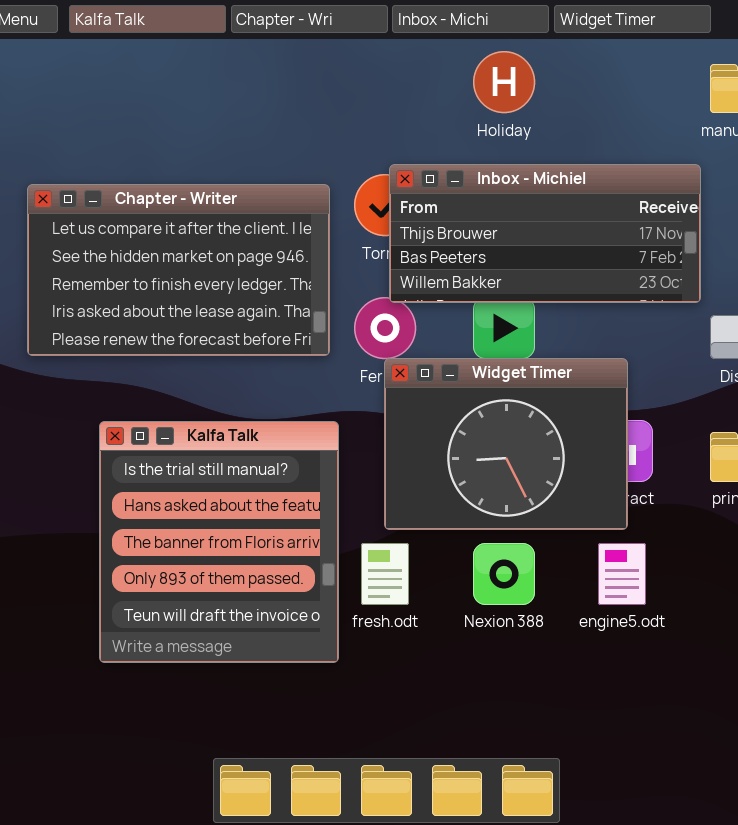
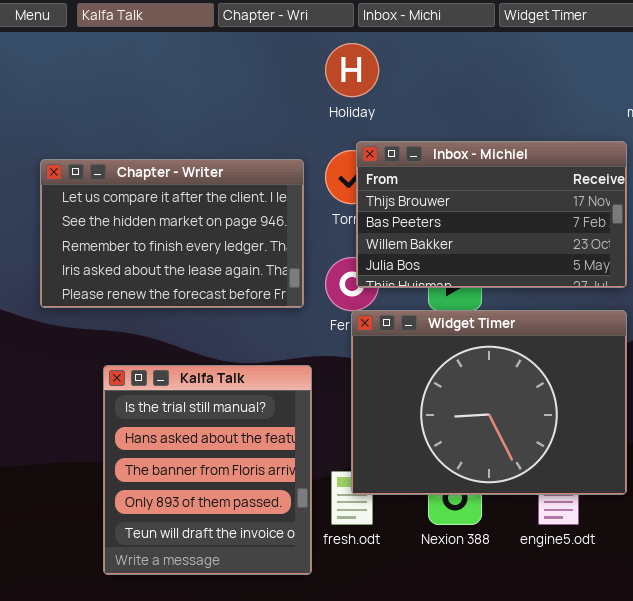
Holiday: [473,51,535,113] -> [325,43,379,97], moved
Inbox - Michiel: [389,164,701,303] -> [356,141,627,288], resized
Widget Timer: [384,358,628,530] -> [351,310,627,495], resized

